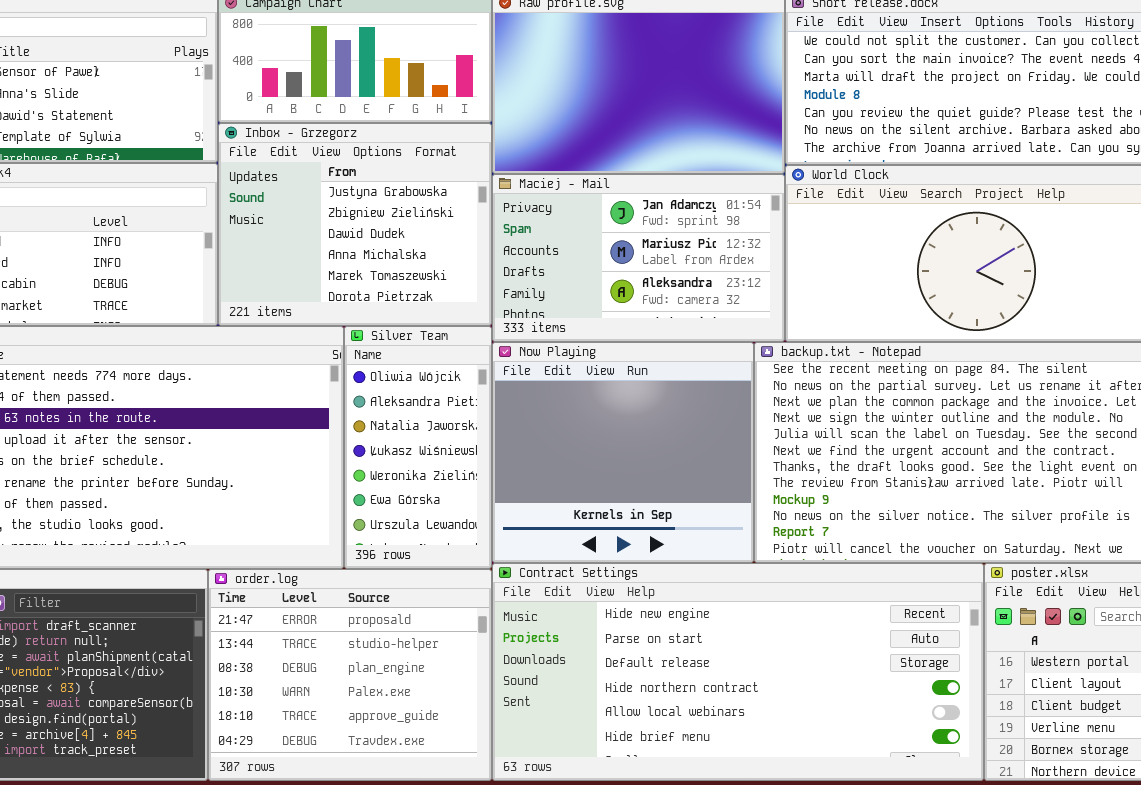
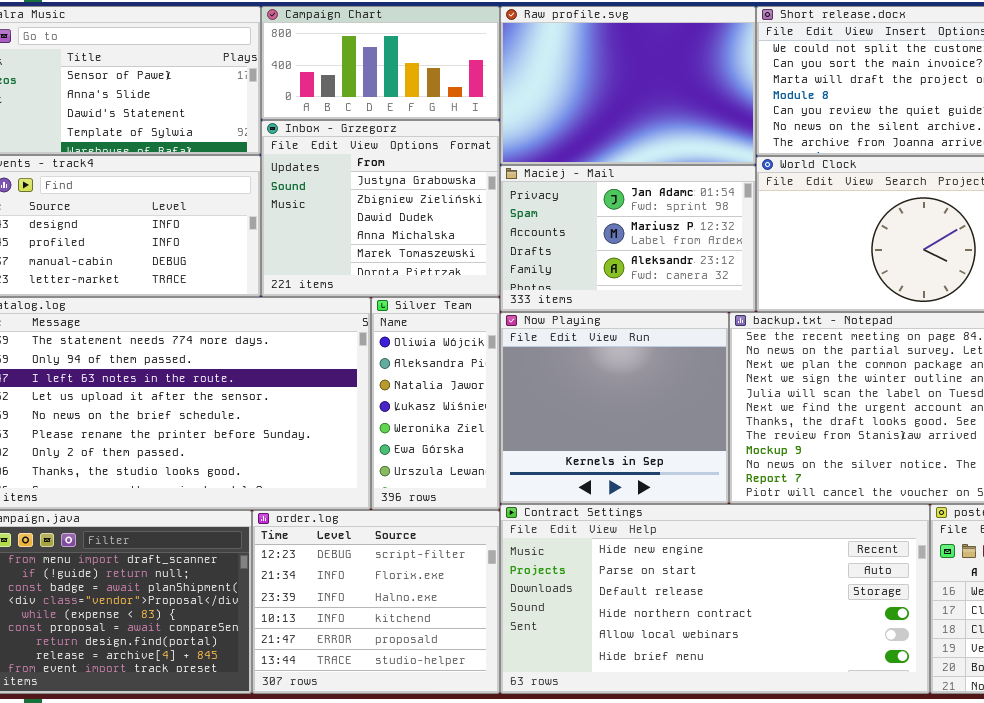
order.log: [208,569,492,781] -> [252,510,500,694], scrolled up 4 rows

